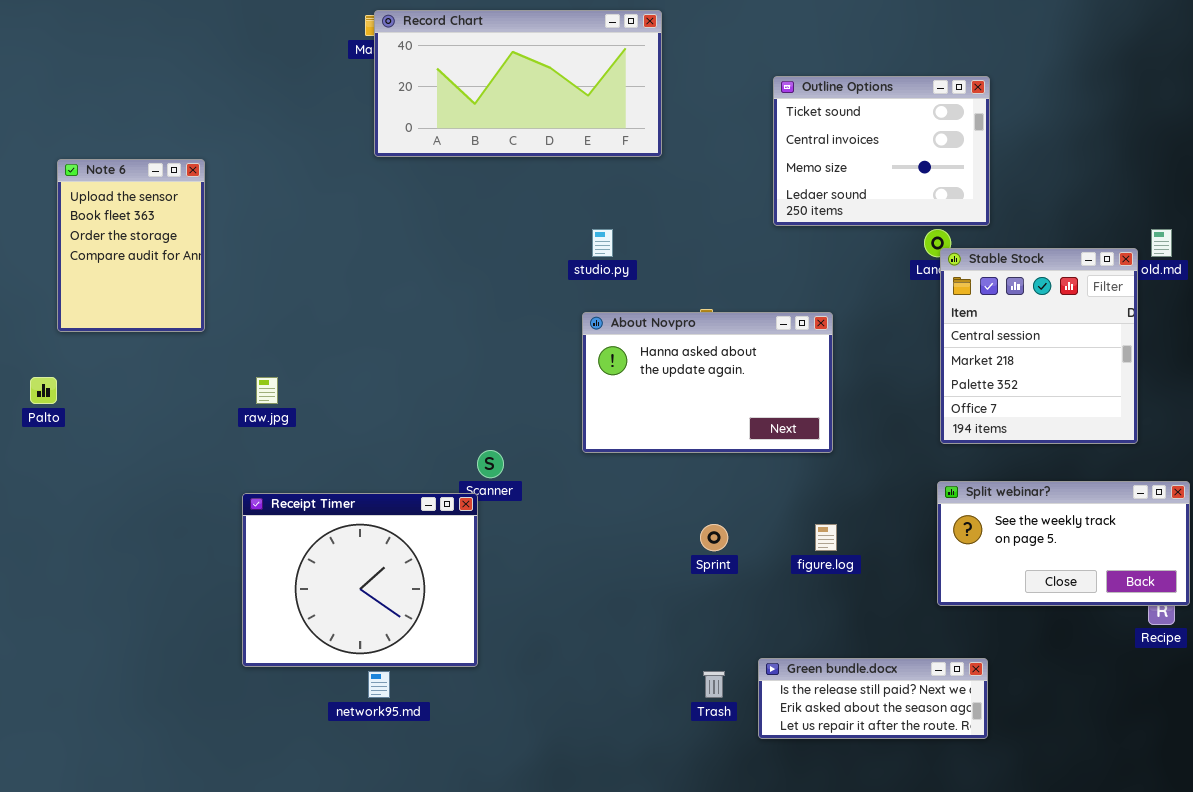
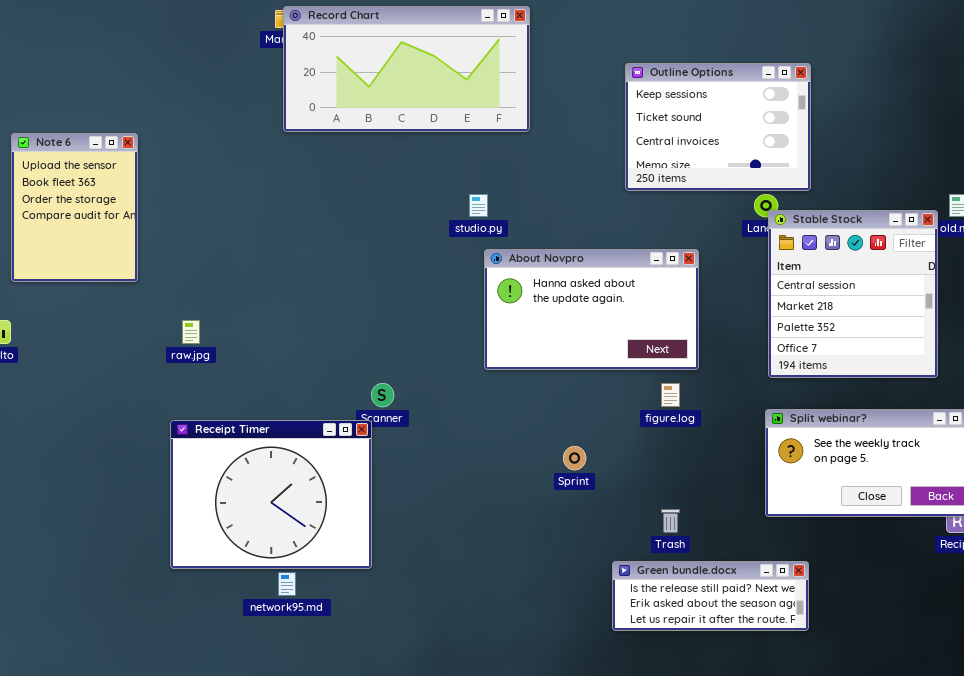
Outline Options: [773,76,990,226] -> [625,63,811,191], scrolled up 1 row
About Novpro: [582,312,833,453] -> [484,249,699,370], moved
figure.log: [815,524,837,551] -> [661,383,680,407], moved
Trash: [703,671,725,698] -> [661,509,680,533], moved

